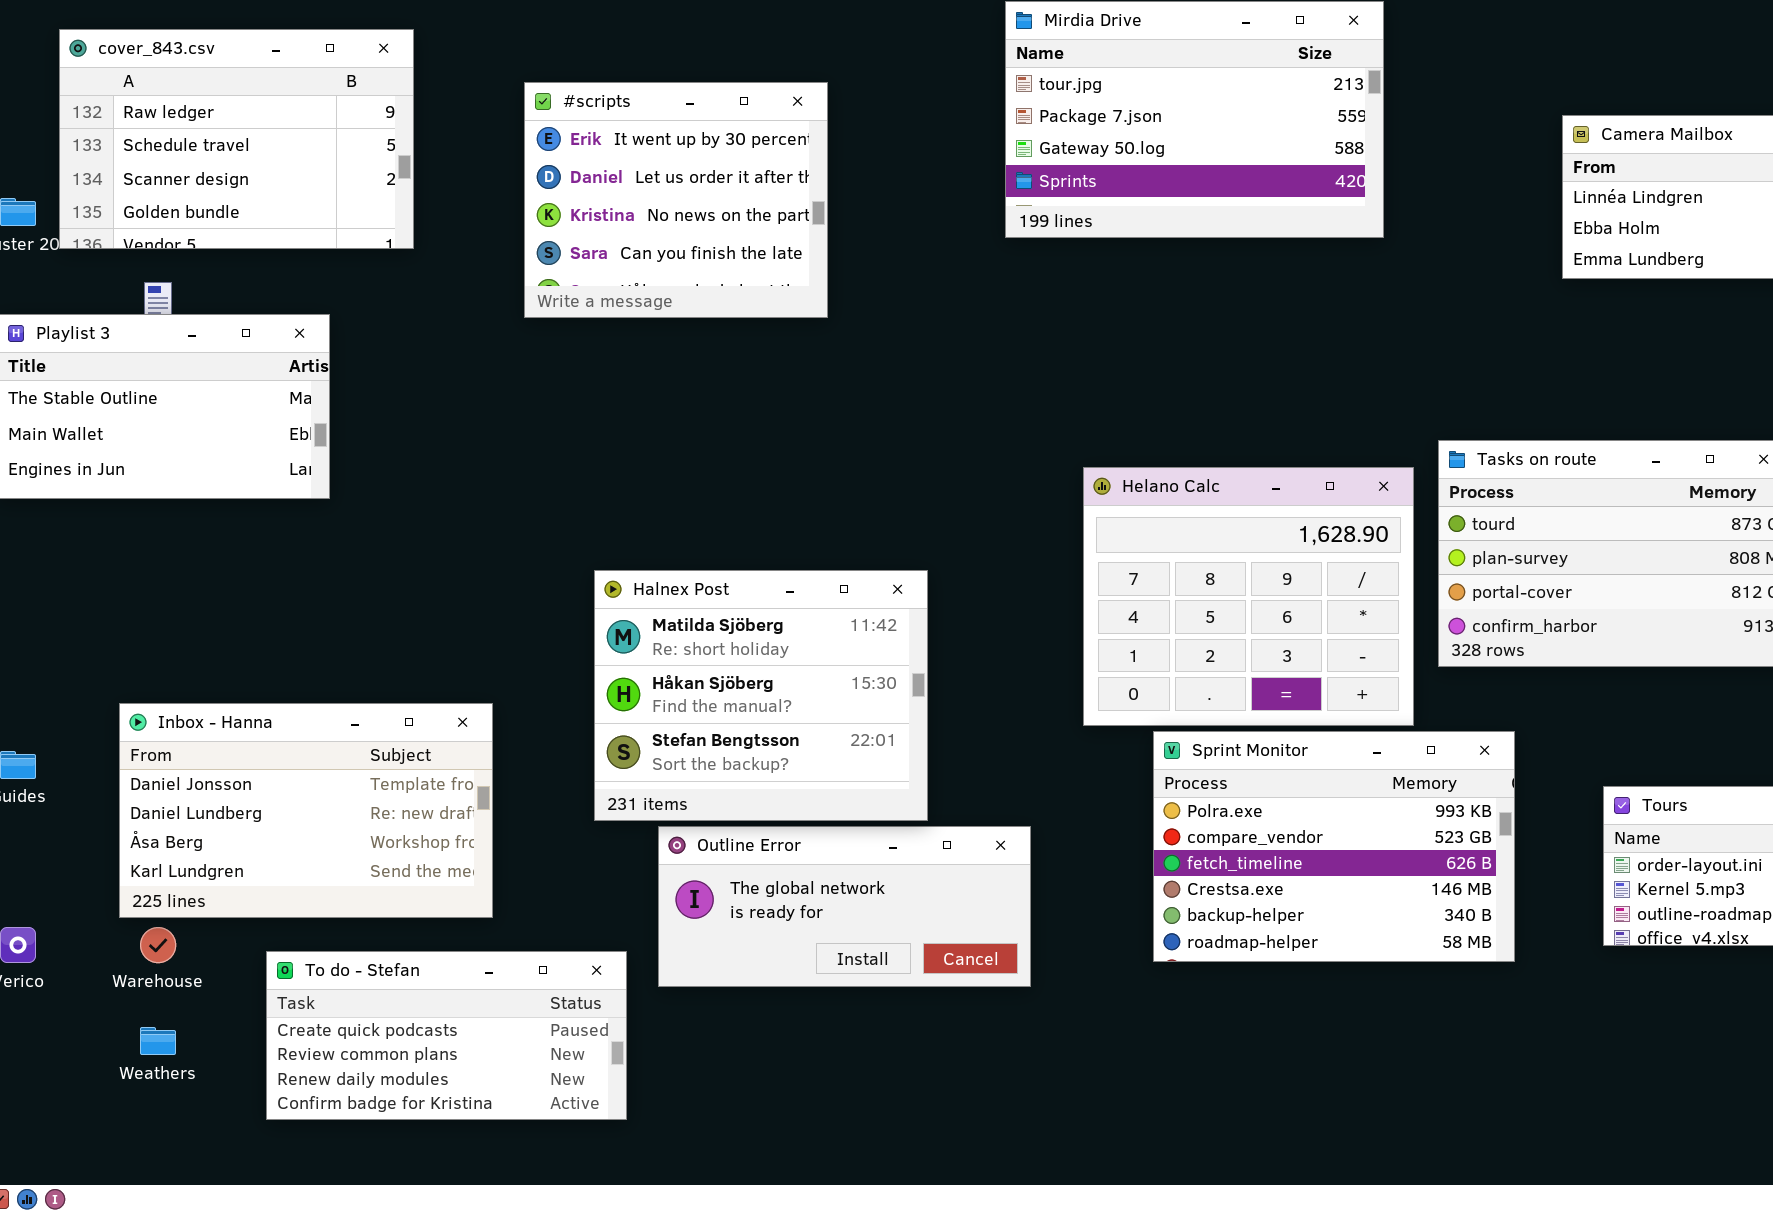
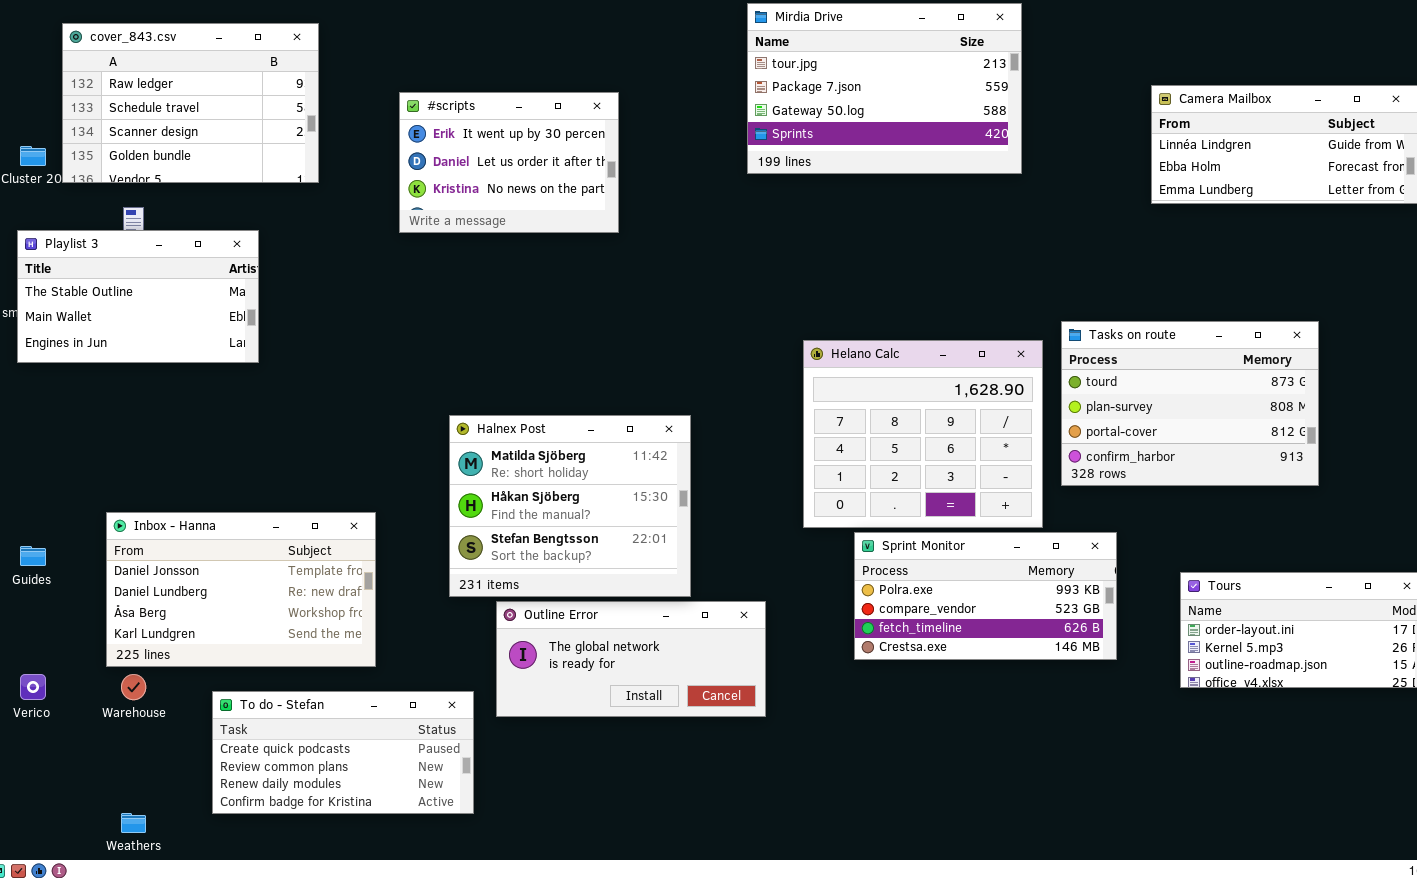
#scripts: [524,82,828,318] -> [399,92,619,233], resized
Sprint Monitor: [1153,731,1515,962] -> [854,532,1117,660], resized
Weathers: [140,1027,176,1055] -> [121,813,146,833], moved

